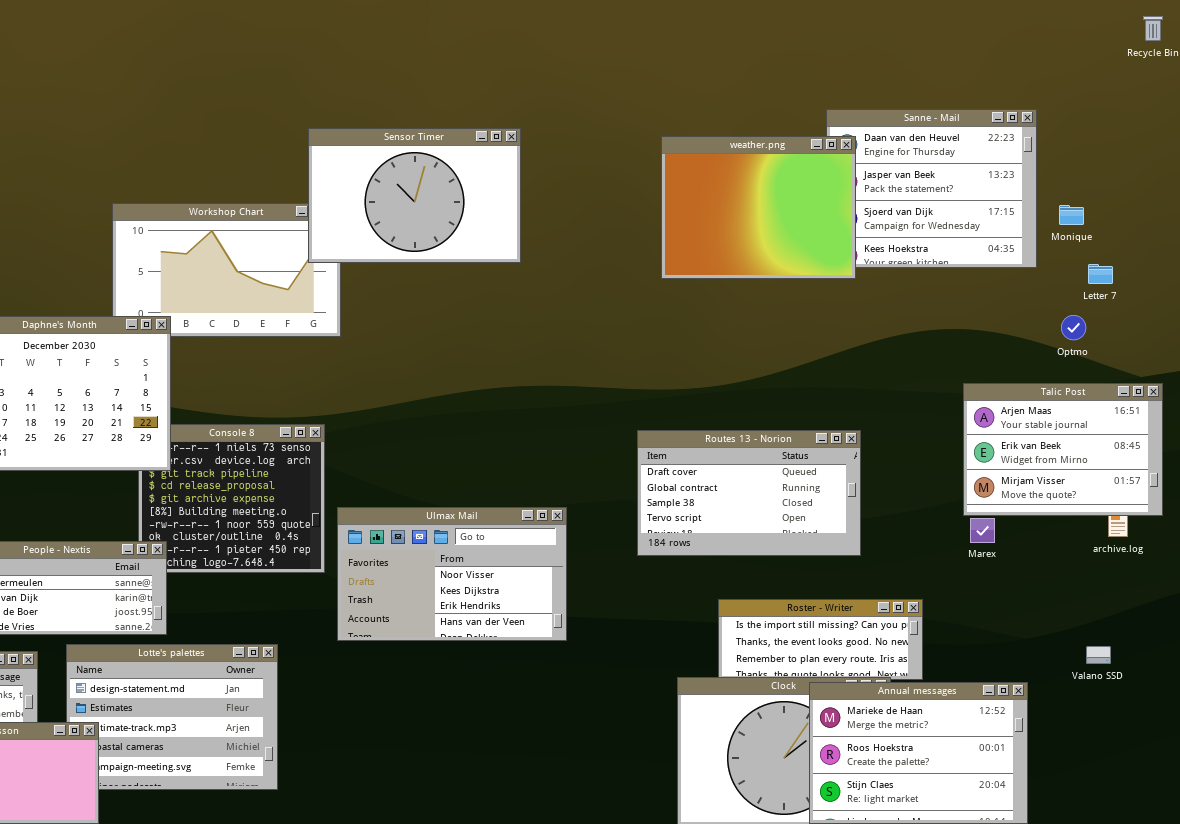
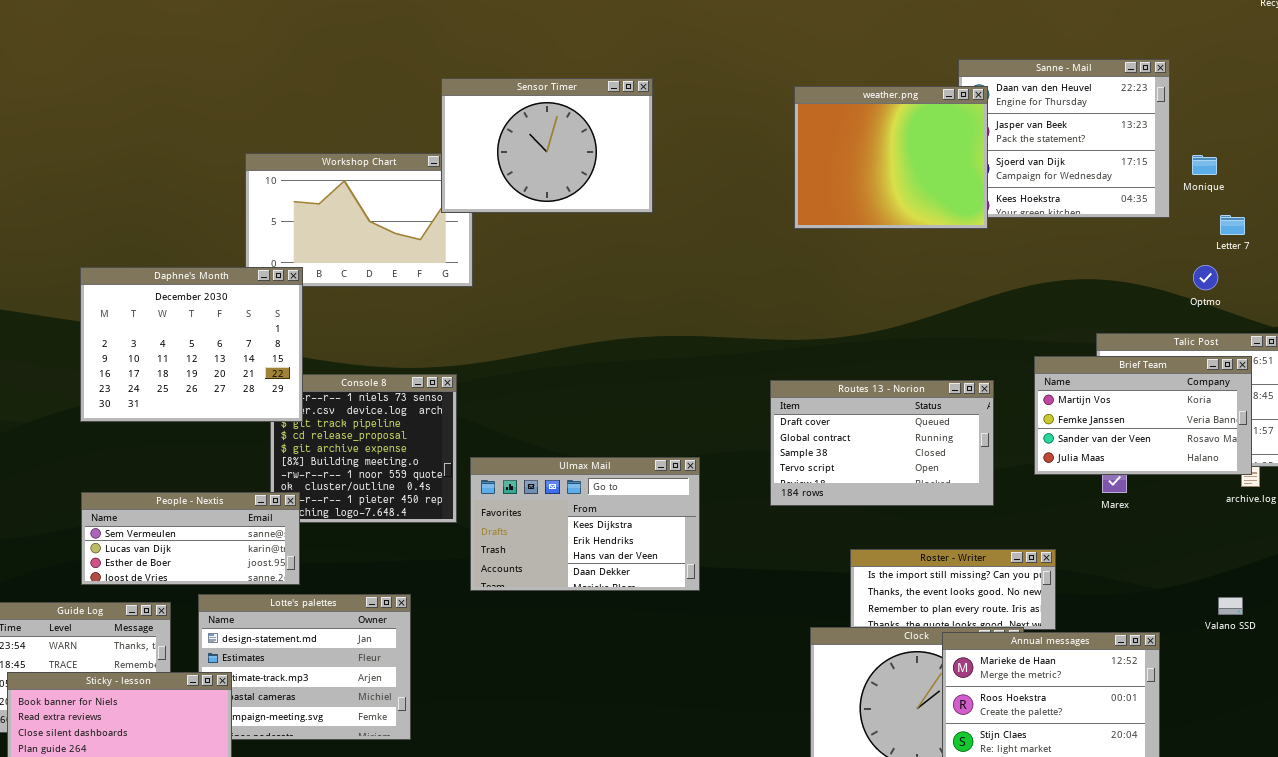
Brief Team: none -> [1034,356,1252,475], opened
Ulmax Mail: [337,507,567,641] -> [470,457,700,591], scrolled down 1 row

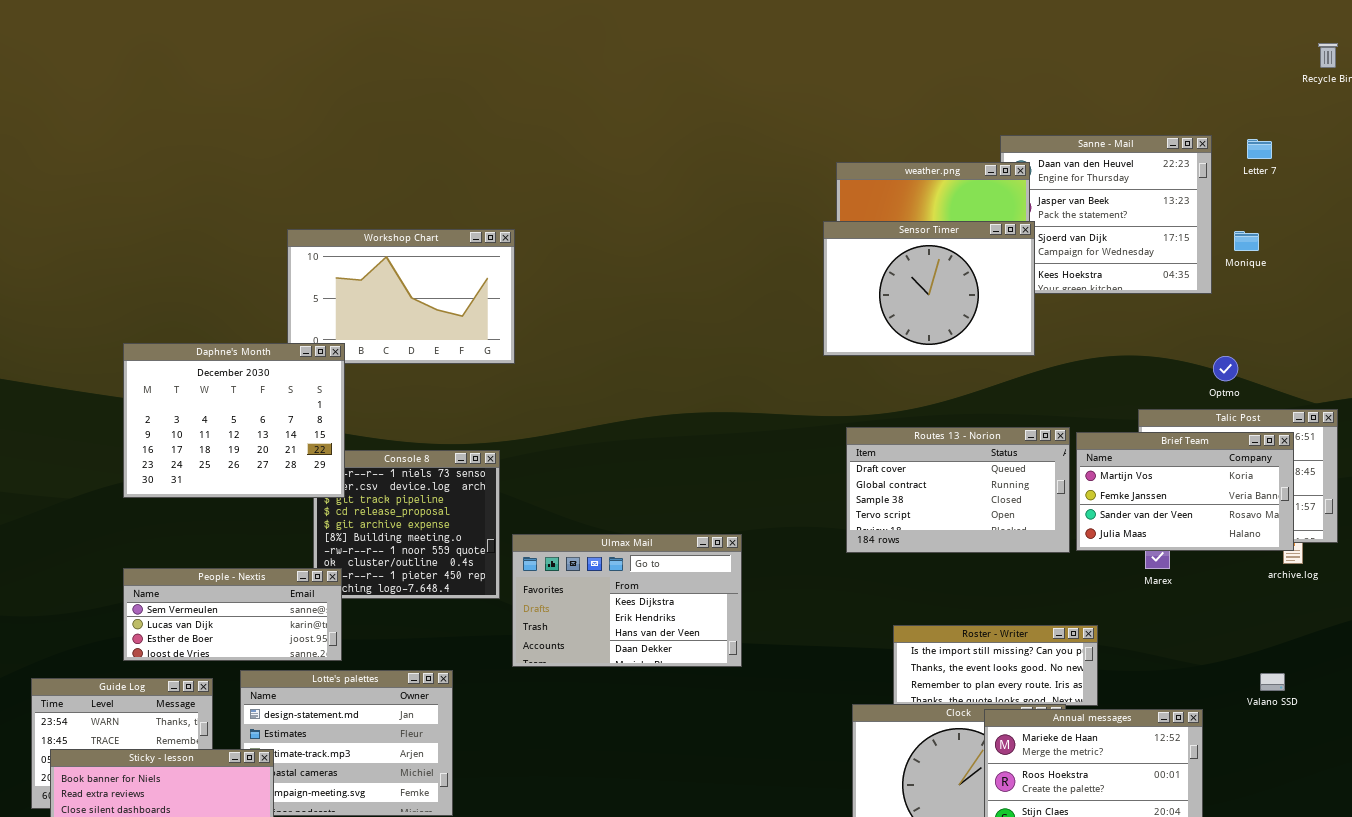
Sensor Timer: [441,78,653,213] -> [823,221,1035,356], moved
Letter 7: [1220,215,1245,235] -> [1247,139,1272,159], moved
Optmo: [1193,265,1218,290] -> [1213,356,1238,381], moved
Routes 13 - Norion: [770,380,994,506] -> [846,427,1070,553], moved

